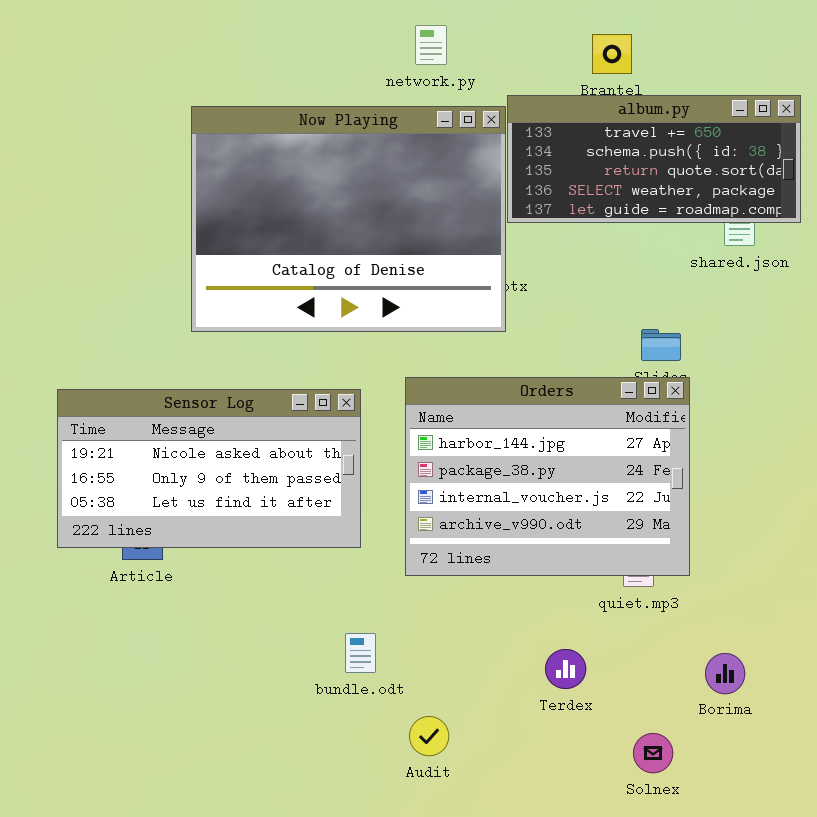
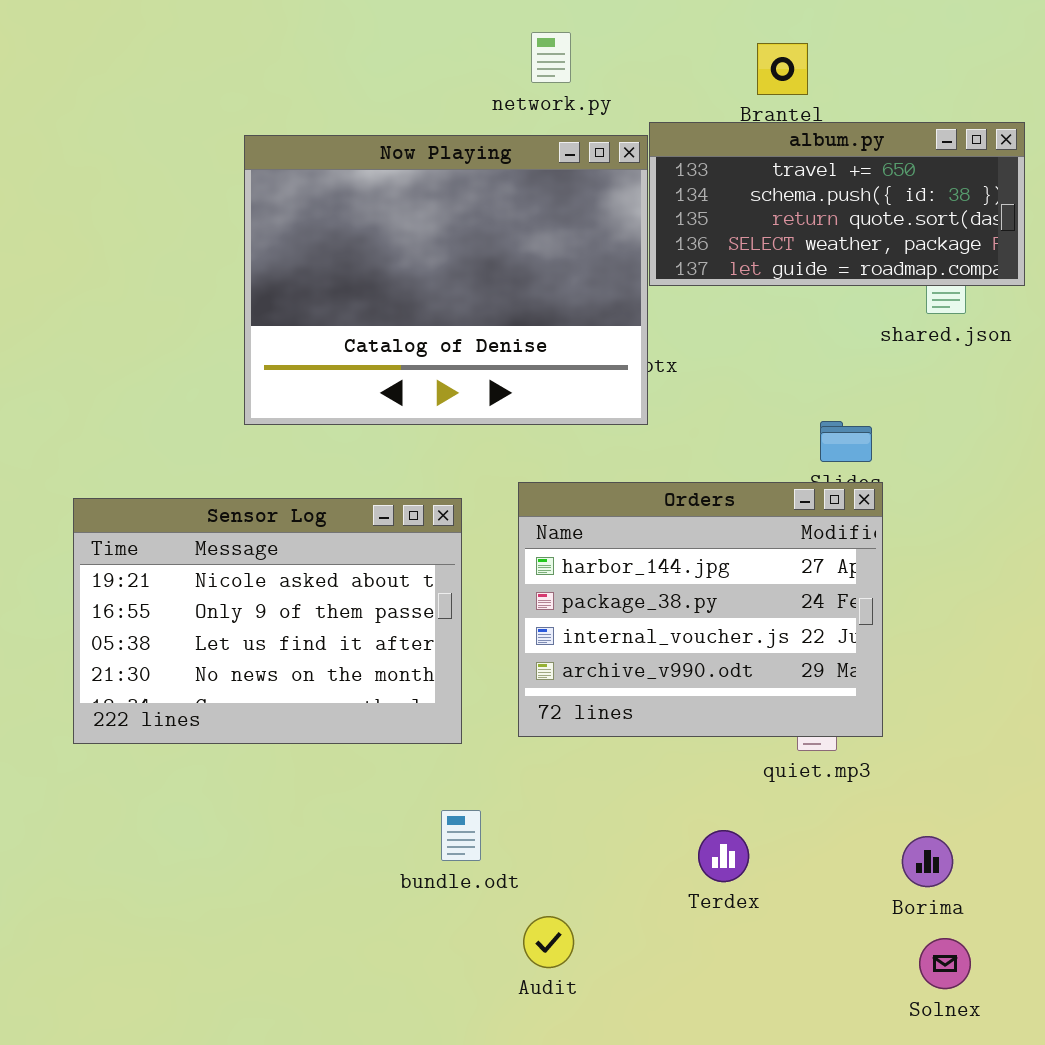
Sensor Log: [57,389,361,548] -> [73,498,462,744], resized
Solnex: [633,733,673,773] -> [919,938,971,989], moved

